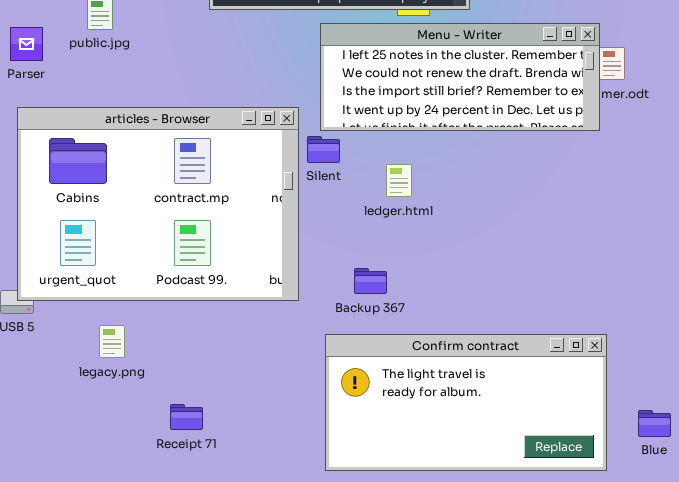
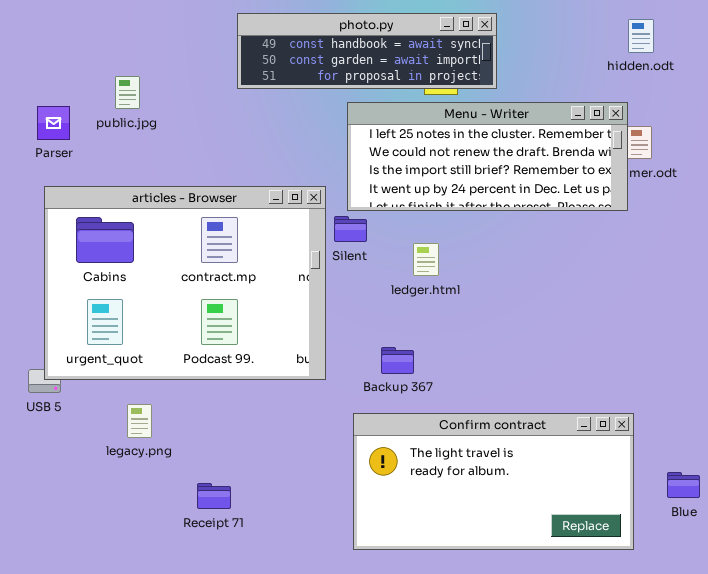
Blue: [638,410,671,437] -> [667,472,700,498], moved

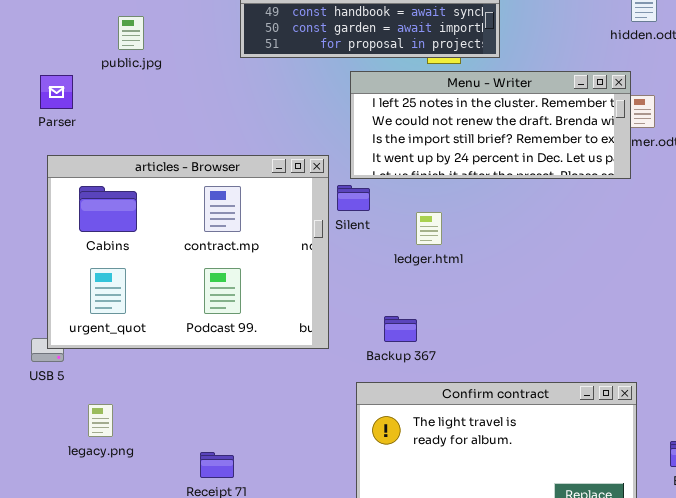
public.jpg: [115,76,140,109] -> [118,16,144,50], moved
legacy.png: [127,404,152,438] -> [88,404,113,437], moved

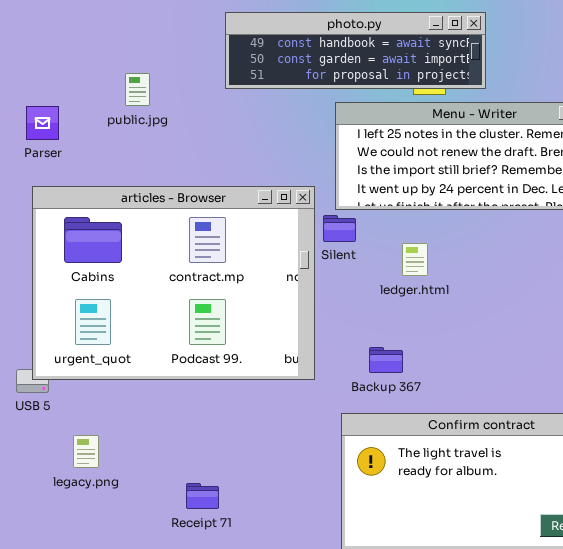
public.jpg: [118,16,144,50] -> [125,73,150,106], moved

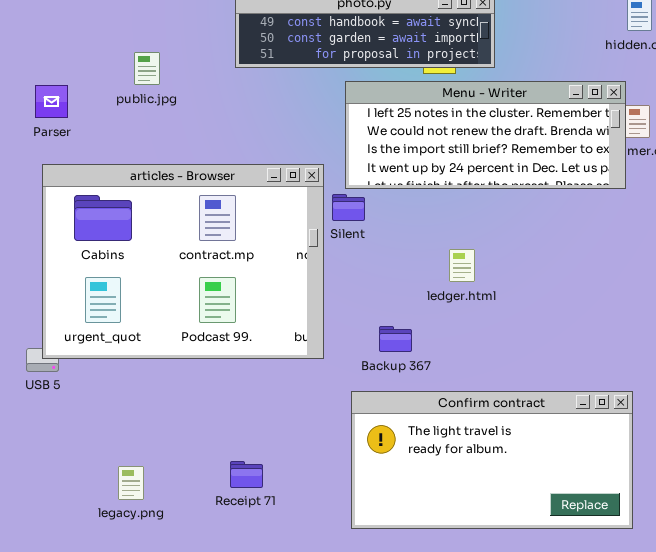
ledger.html: [402,243,428,276] -> [449,249,475,282], moved
legacy.png: [73,435,99,468] -> [118,466,144,500], moved
Receipt 71: [186,483,219,509] -> [230,461,263,488], moved

